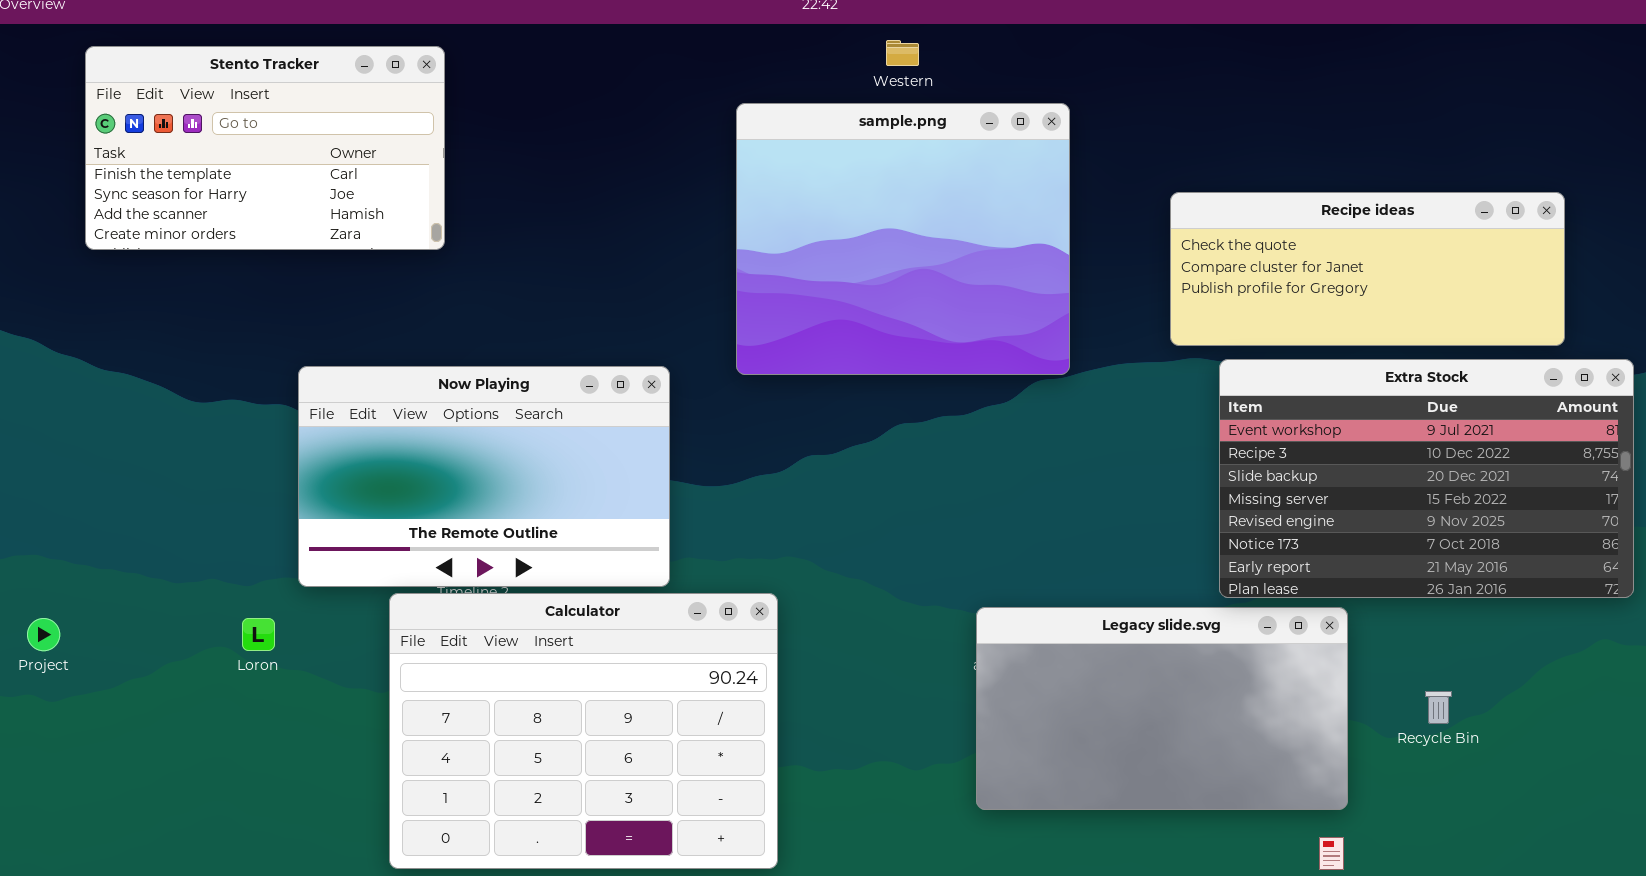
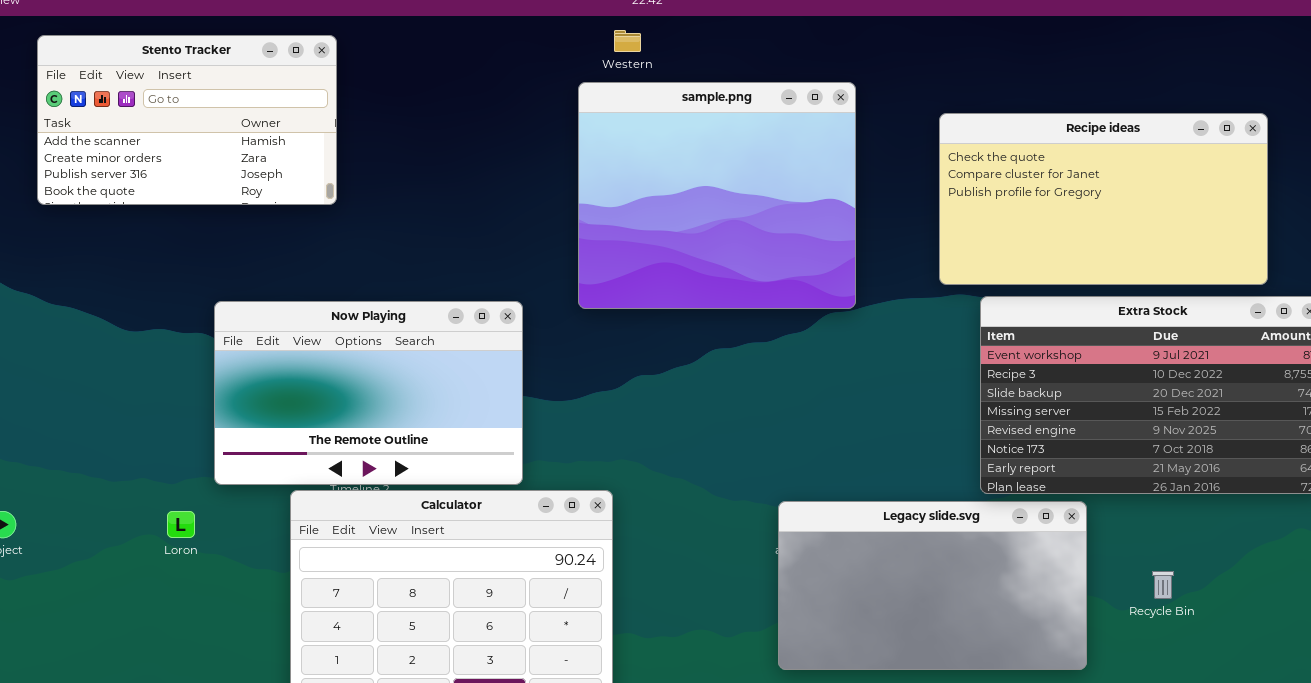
Western: [886,40,919,66] -> [614,30,641,52], moved
Stento Tracker: [85,46,445,250] -> [37,35,337,205], scrolled down 2 rows
Recipe ideas: [1170,192,1565,346] -> [939,113,1268,285], resized

